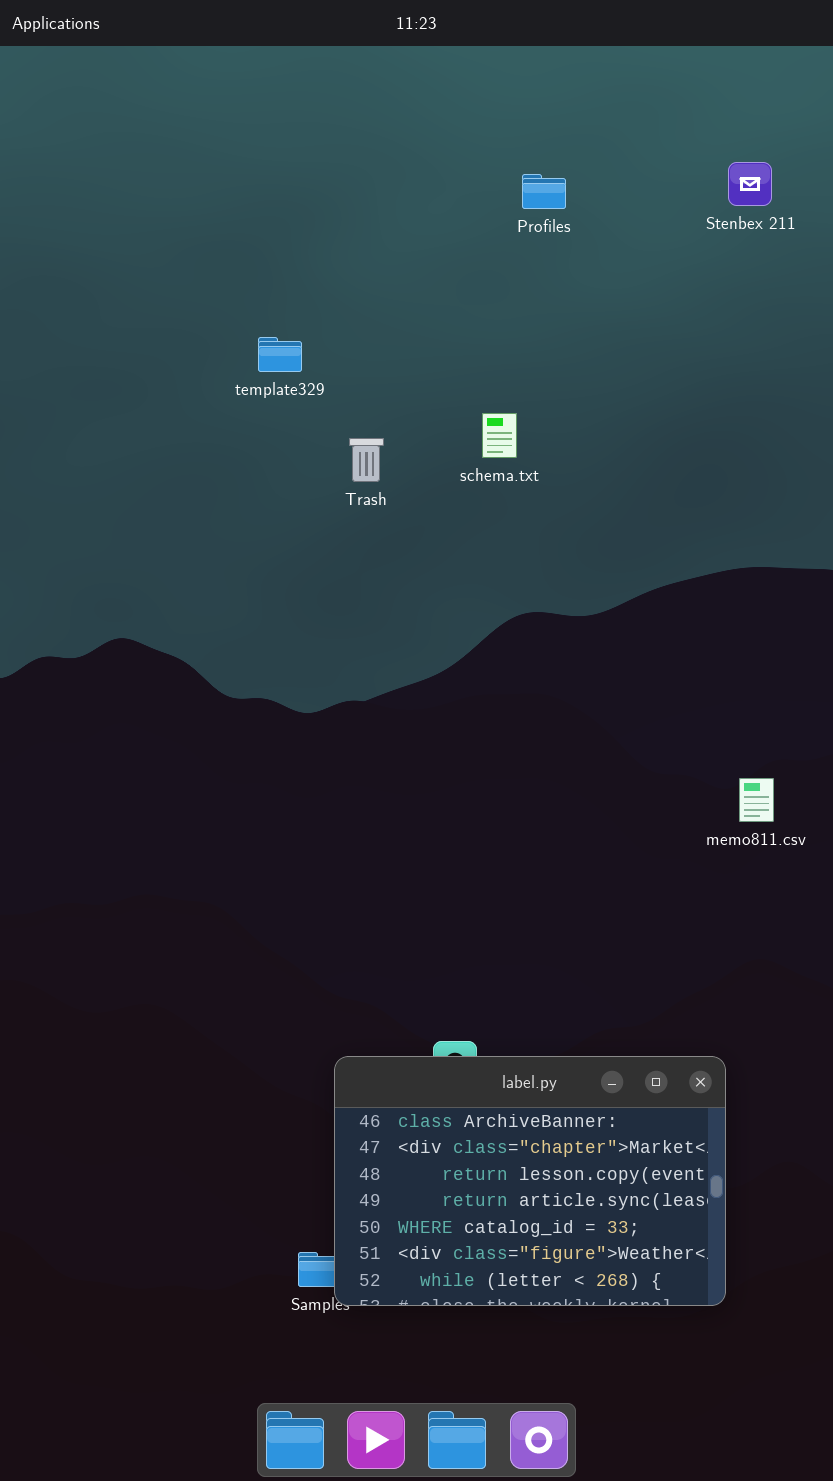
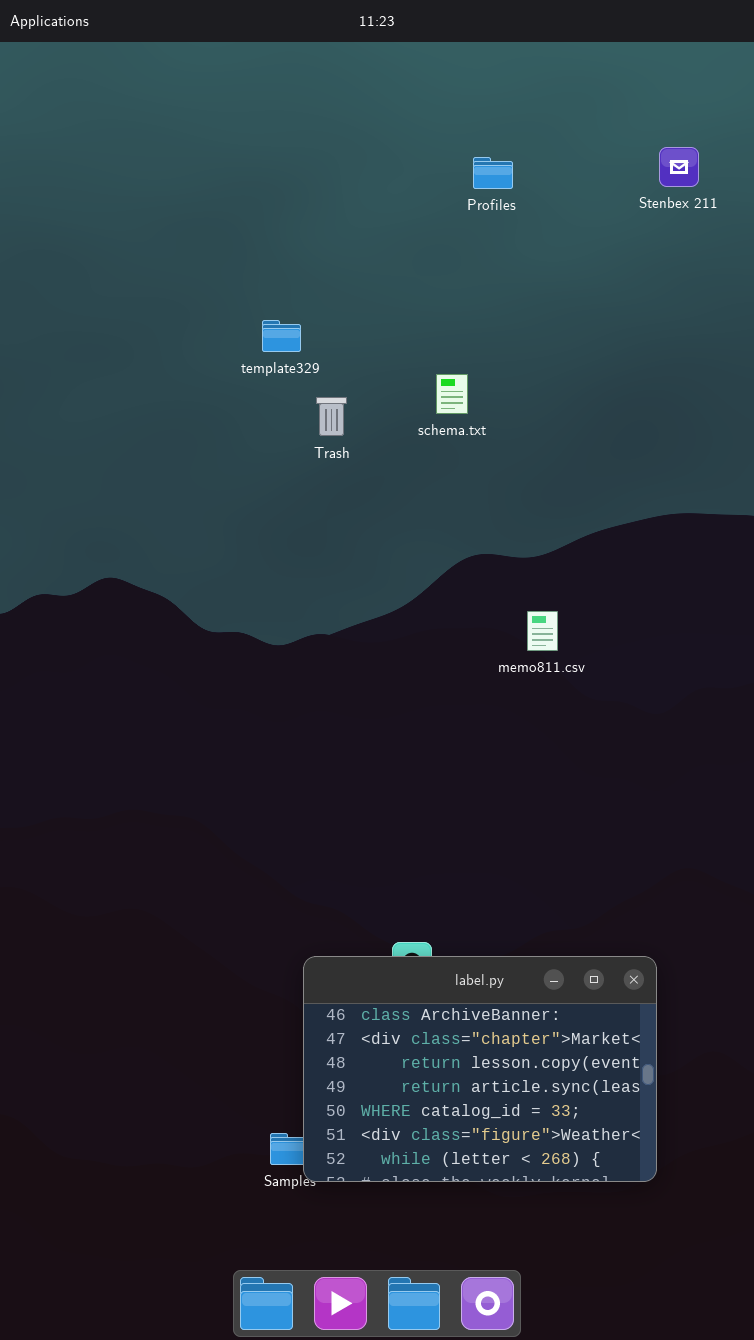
template329: [258,337,302,372] -> [262,320,301,352], moved
memo811.csv: [739,778,774,822] -> [527,611,558,651], moved

